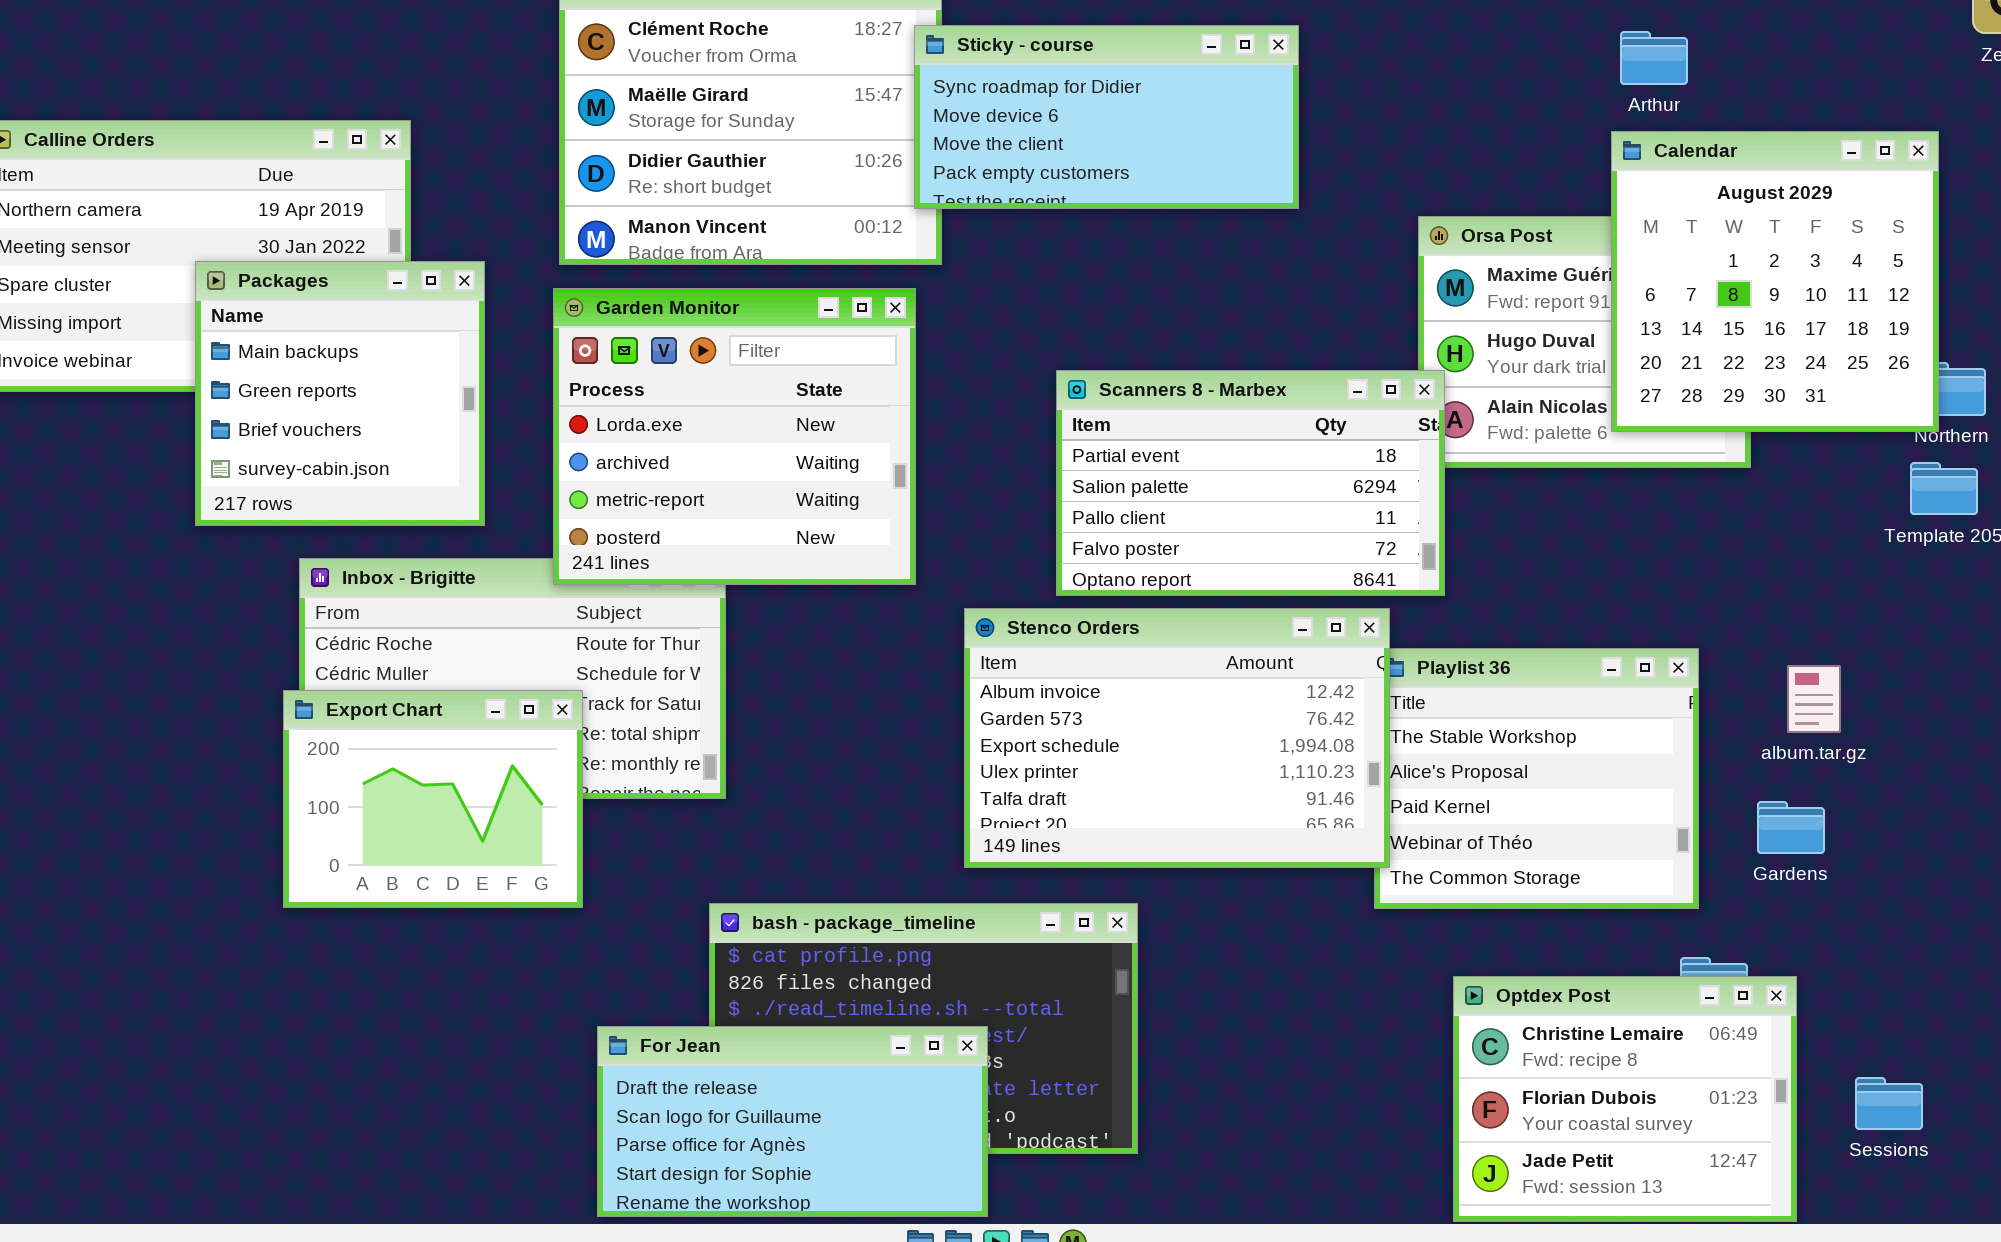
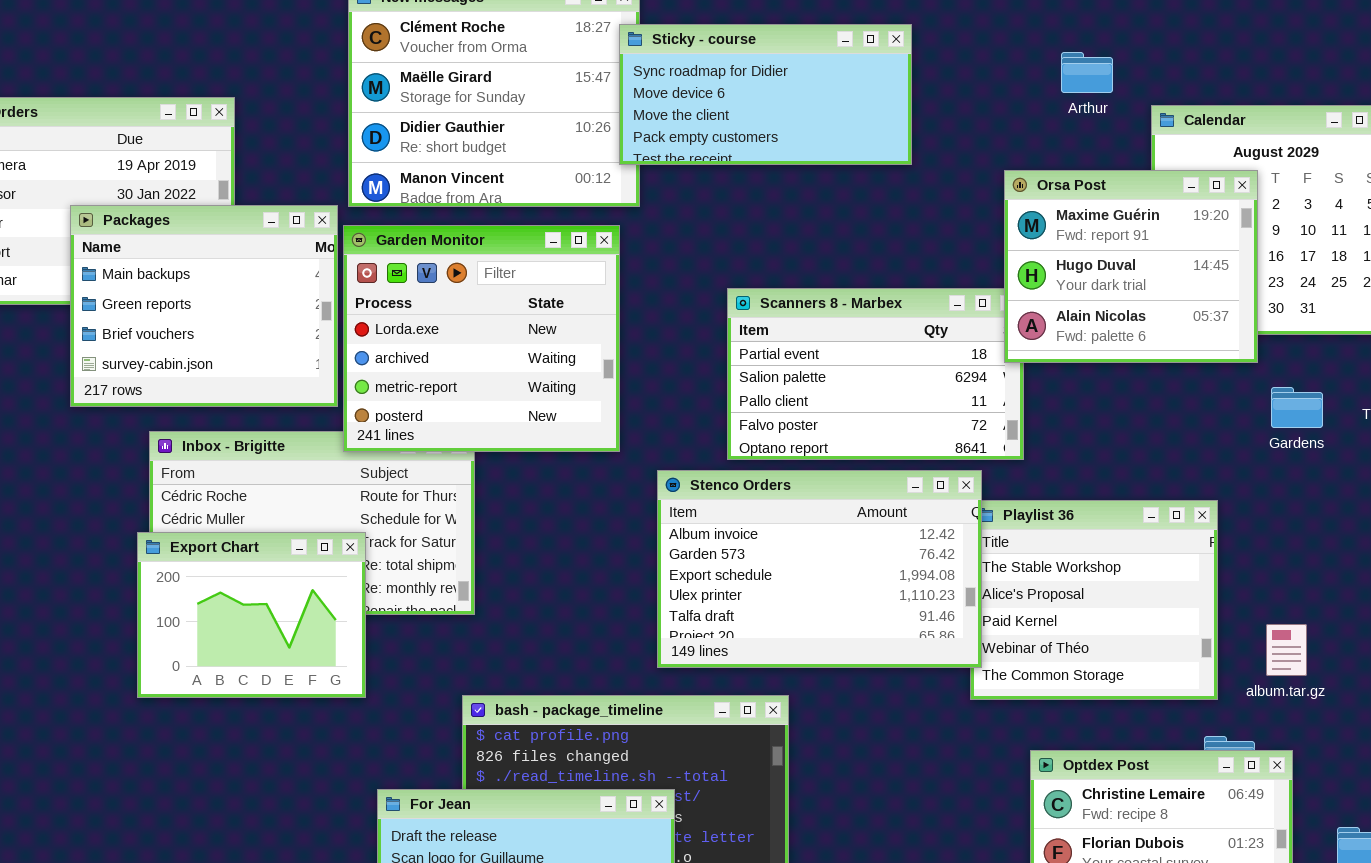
Arthur: [1620,31,1688,85] -> [1061,52,1113,93], moved
Orsa Post: [1418,216,1751,468] -> [1004,170,1258,363], raised
Packages: [195,261,485,526] -> [70,205,338,407], resized
album.tar.gz: [1787,665,1841,733] -> [1266,624,1307,676], moved
Gardens: [1757,801,1825,854] -> [1271,387,1323,428], moved

